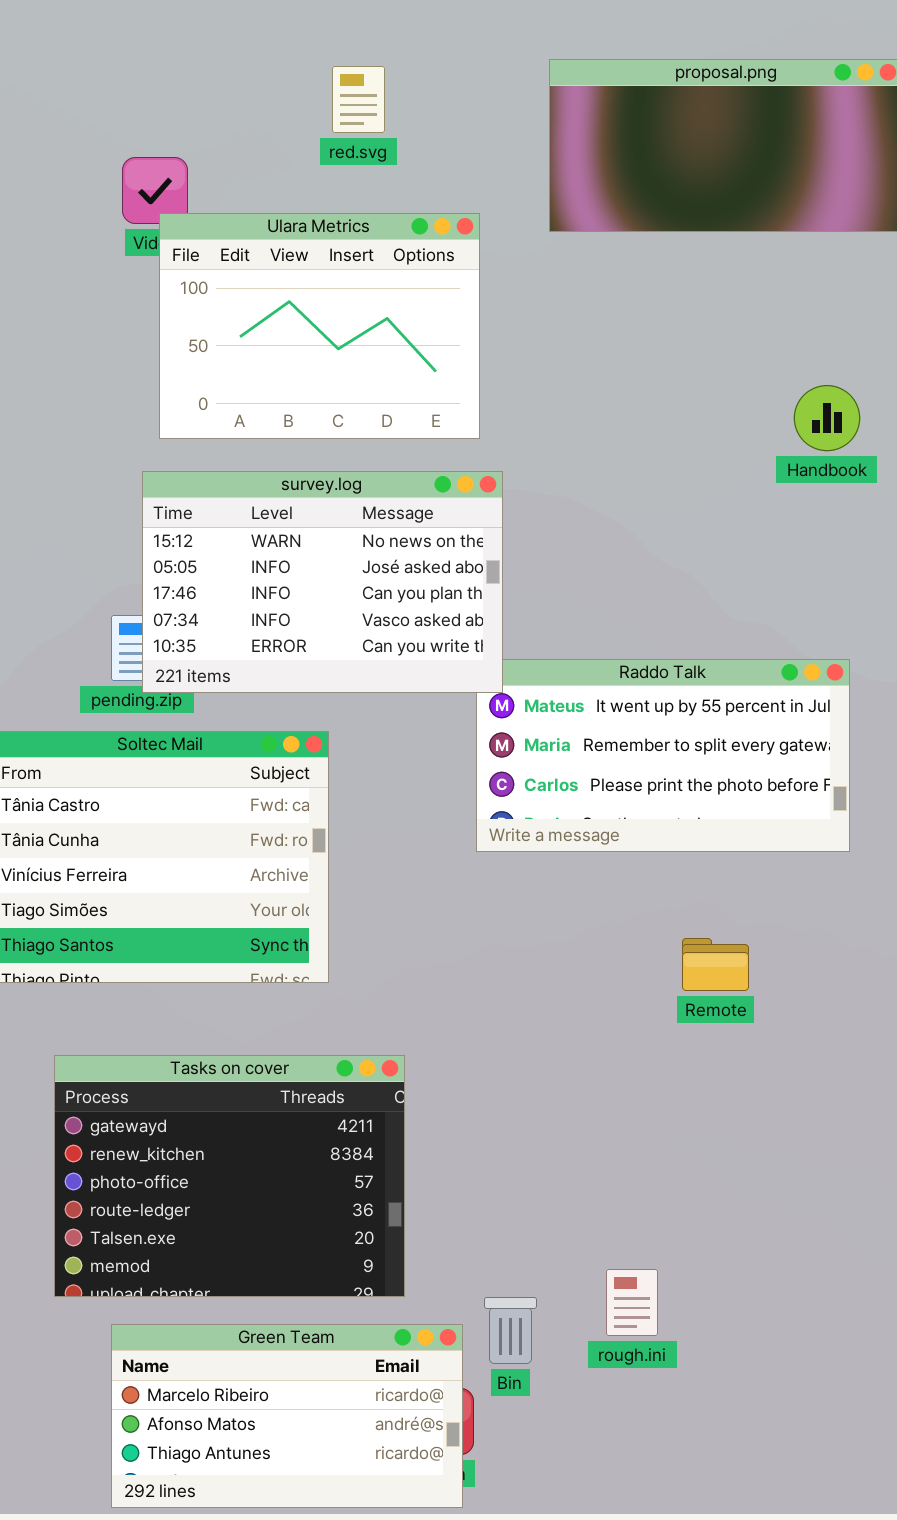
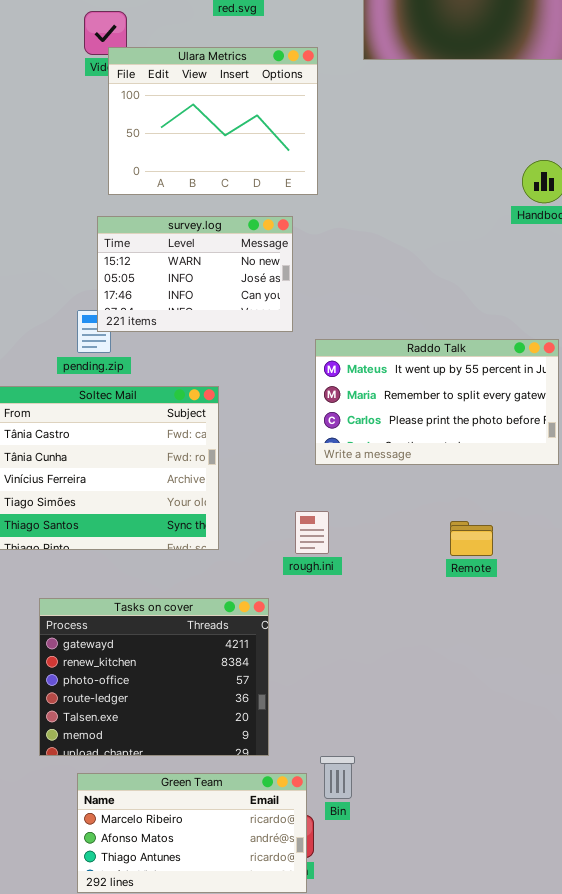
survey.log: [142,471,503,693] -> [97,216,293,332], resized
rough.ini: [606,1269,658,1336] -> [295,511,329,554], moved

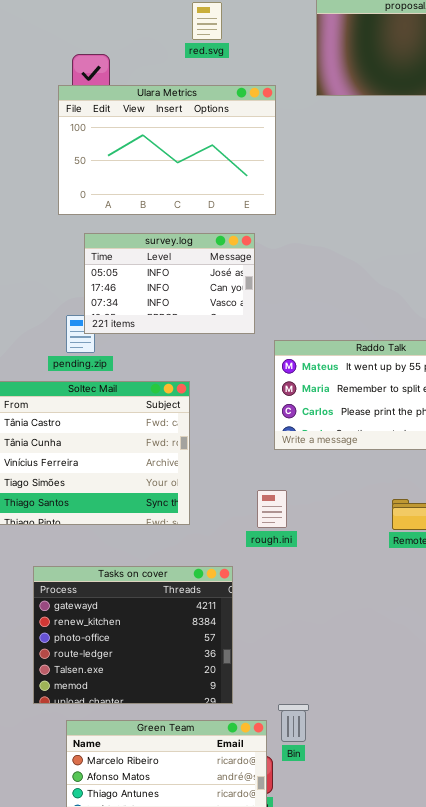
Ulara Metrics: [108,47,318,195] -> [58,85,276,215], resized
survey.log: [97,216,293,332] -> [84,233,255,334], scrolled down 1 row

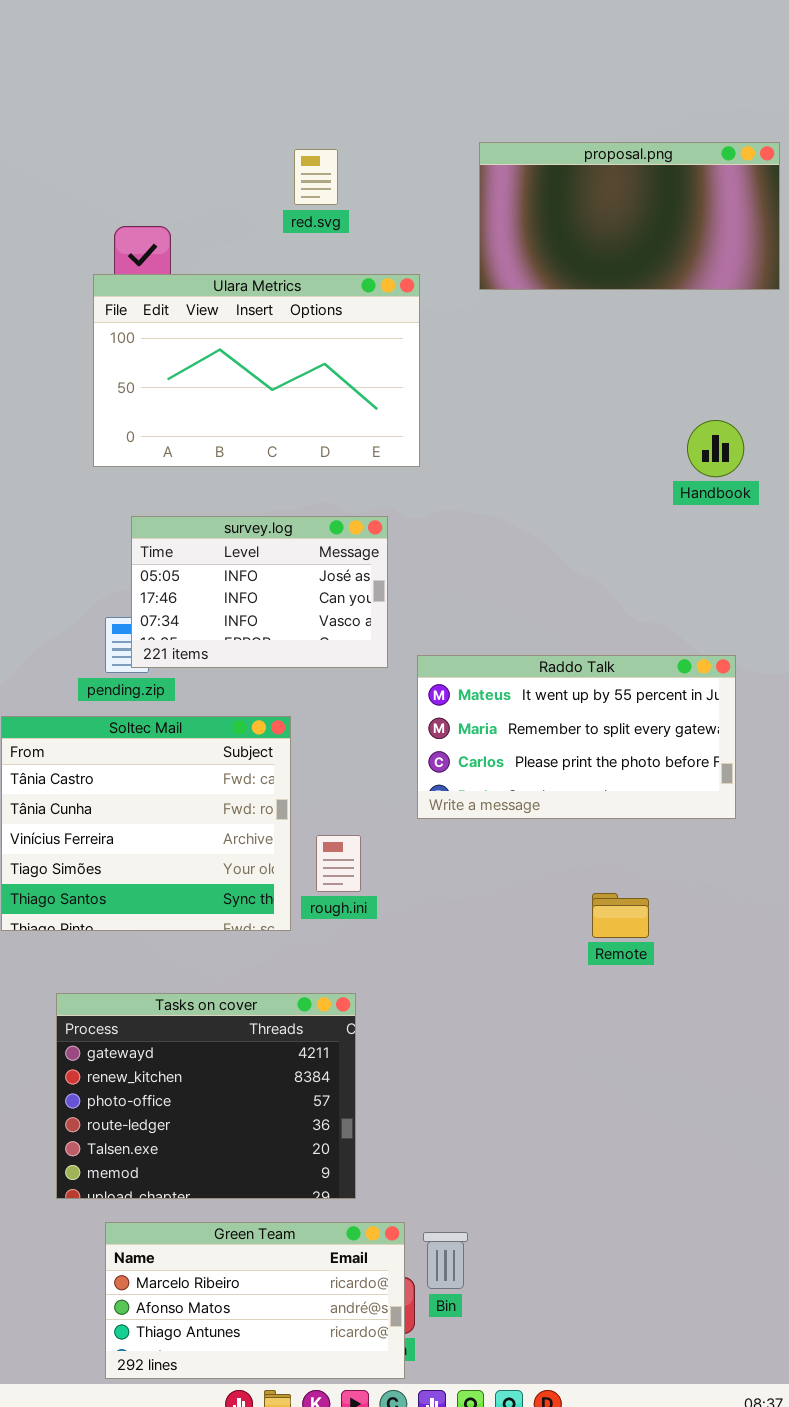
survey.log: [84,233,255,334] -> [131,516,388,668], moved
rough.ini: [257,490,287,528] -> [316,835,361,892], moved
Bin: [278,704,309,742] -> [423,1232,468,1289], moved

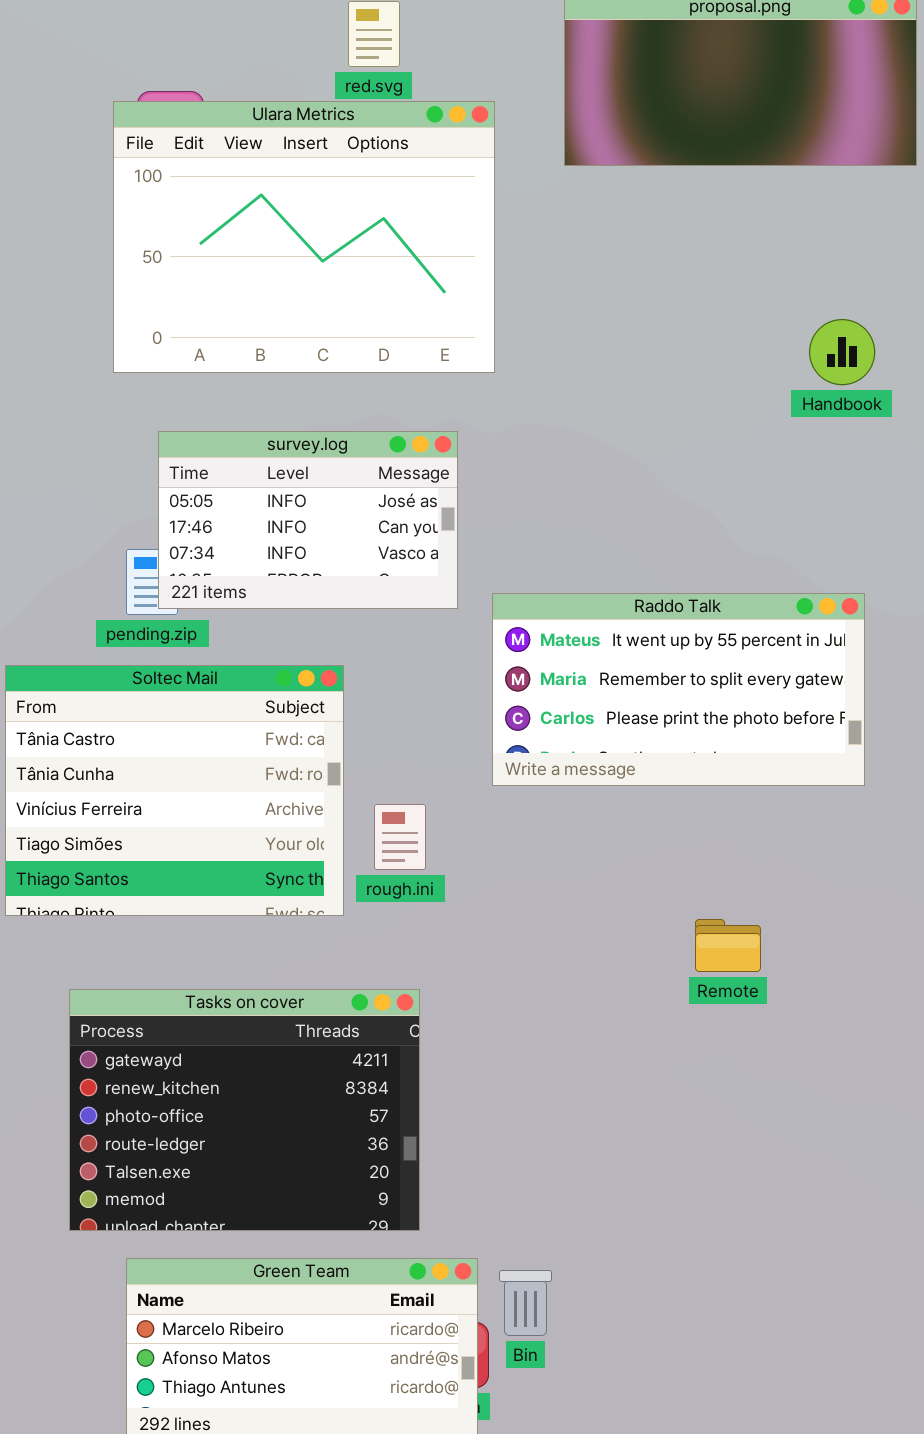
Ulara Metrics: [93,274,420,467] -> [113,101,495,373], resized
Remote: [592,893,649,938] -> [695,919,761,972], moved

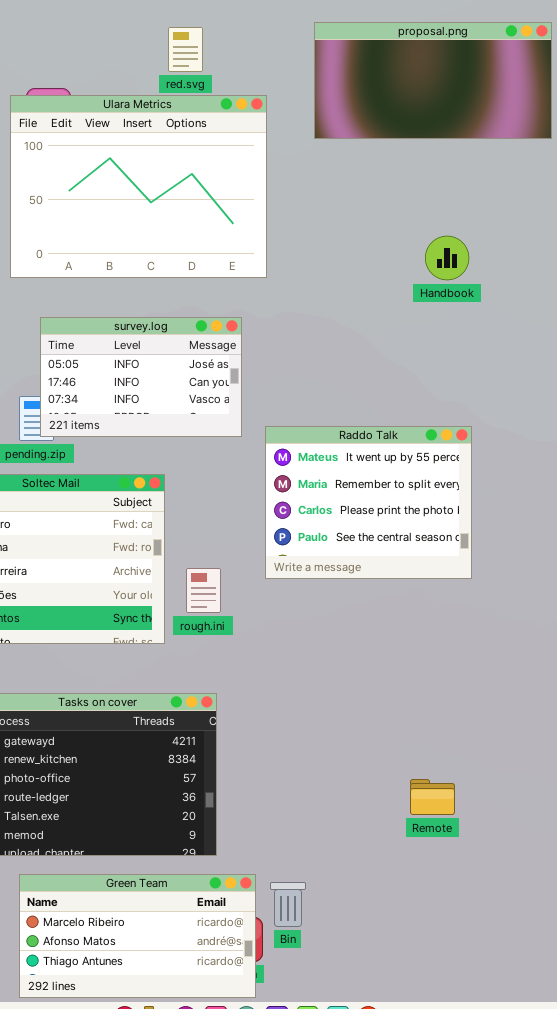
Handbook: [809,319,875,385] -> [425,236,469,280], moved
Raddo Talk: [492,593,865,786] -> [265,426,472,579], resized
Remote: [695,919,761,972] -> [410,779,455,815], moved

